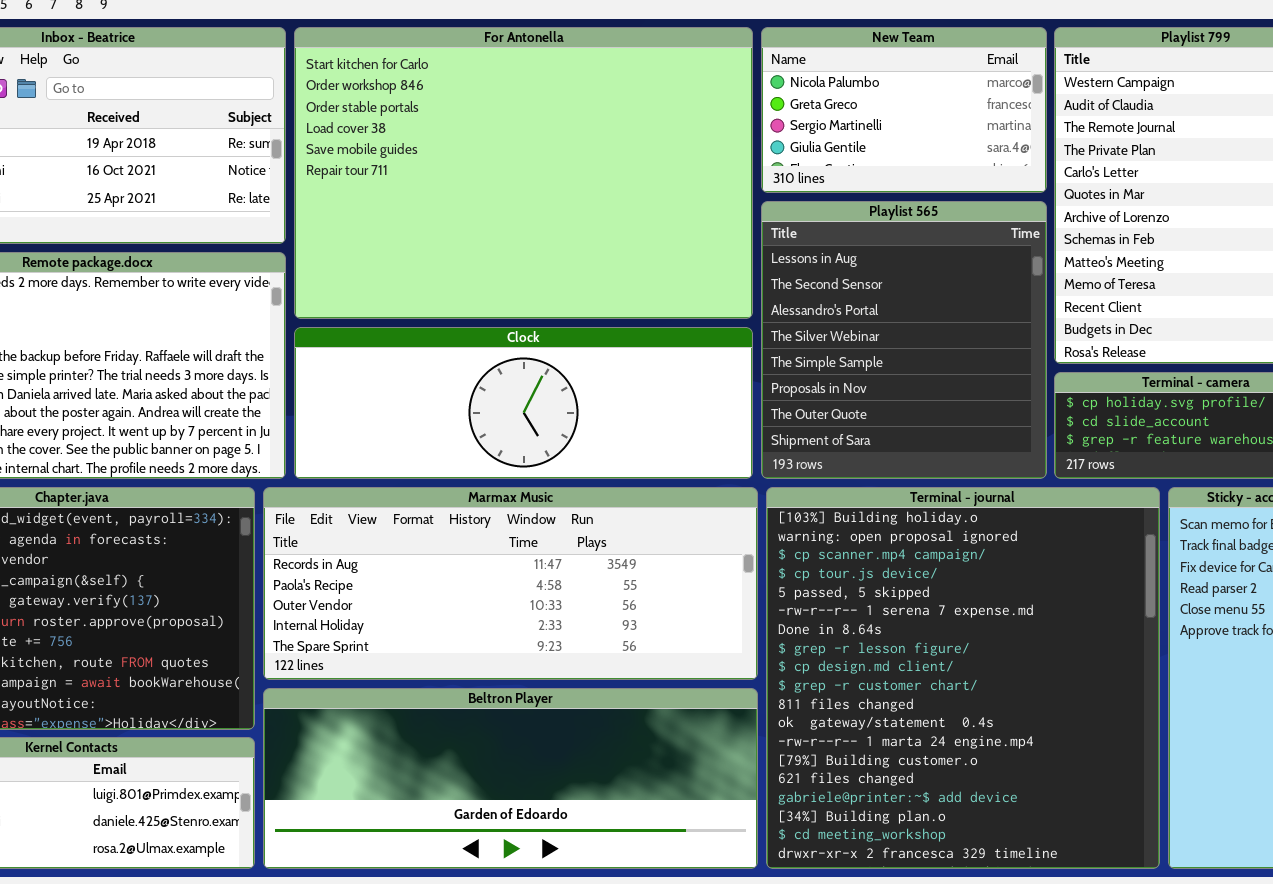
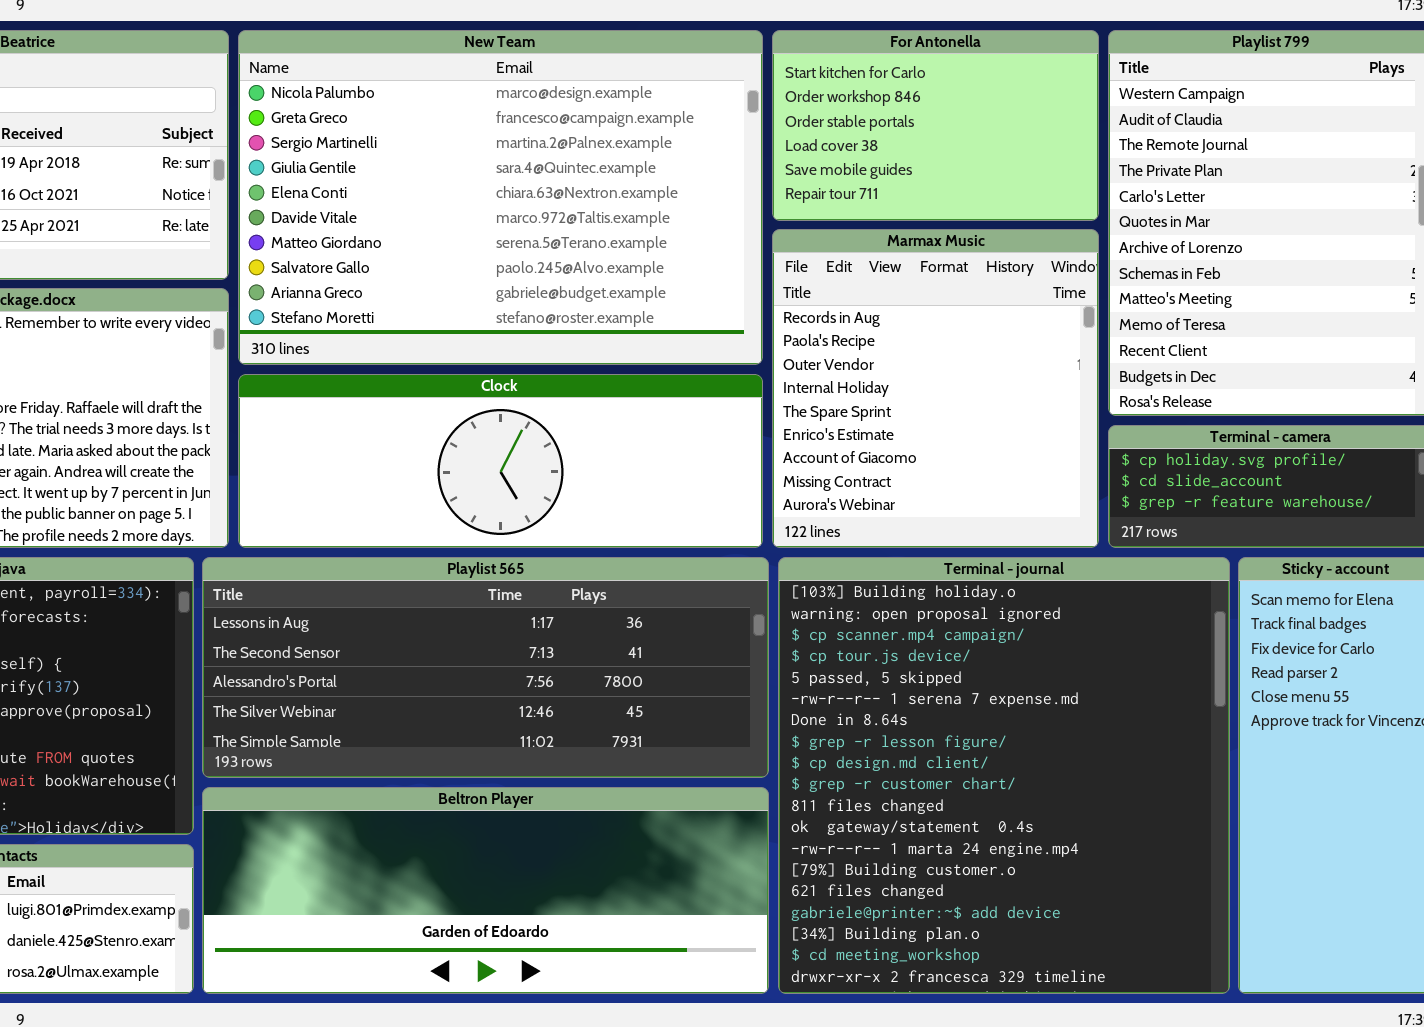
For Antonella: [294,27,753,319] -> [772,30,1099,221], moved, resized
New Team: [761,27,1047,193] -> [238,30,763,365], moved, resized
Playlist 565: [761,201,1047,479] -> [202,557,769,778], moved, resized
Marmax Music: [263,487,758,680] -> [772,229,1099,548], moved, resized

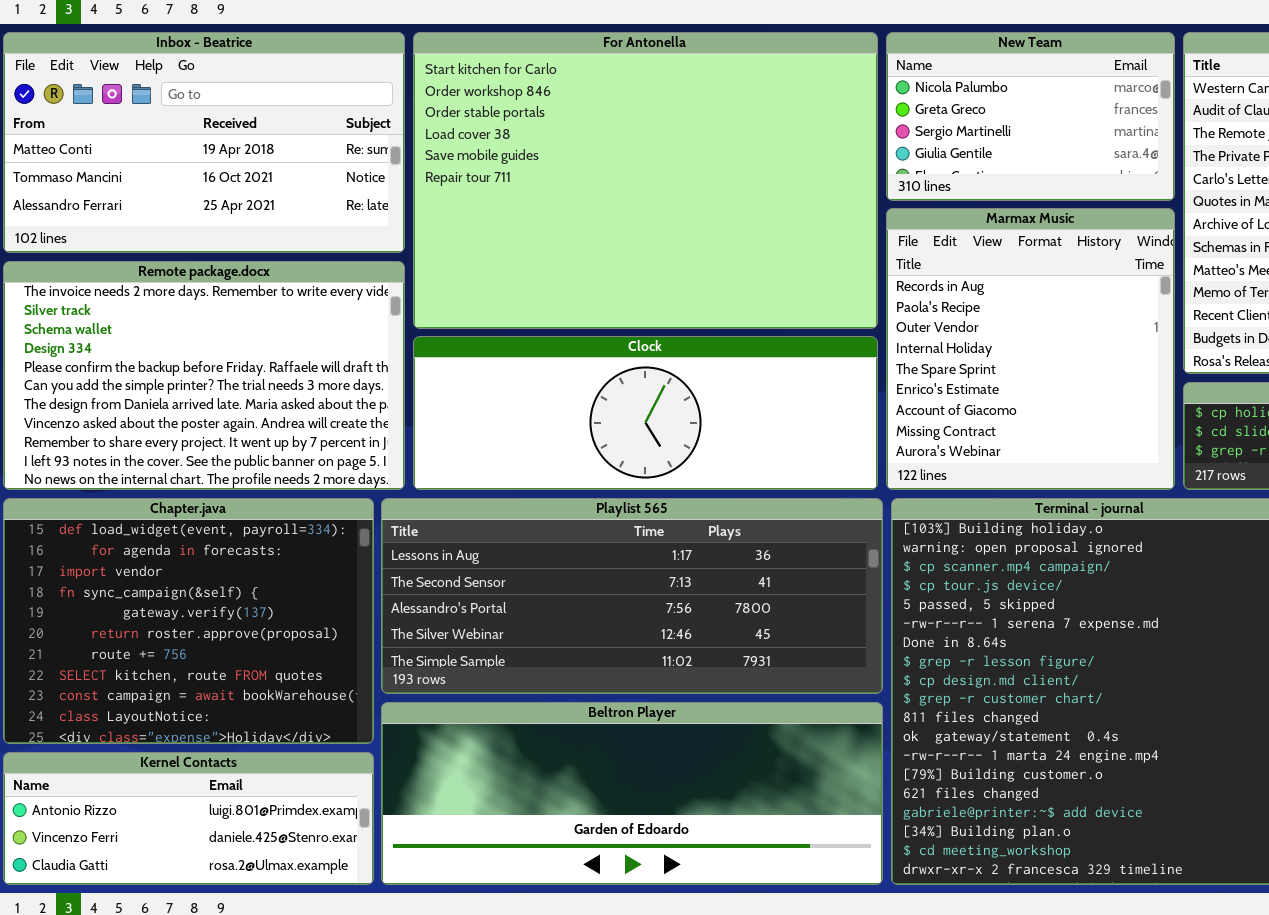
New Team: [238,30,763,365] -> [886,32,1175,201], moved, resized
For Antonella: [772,30,1099,221] -> [413,32,878,329], moved, resized

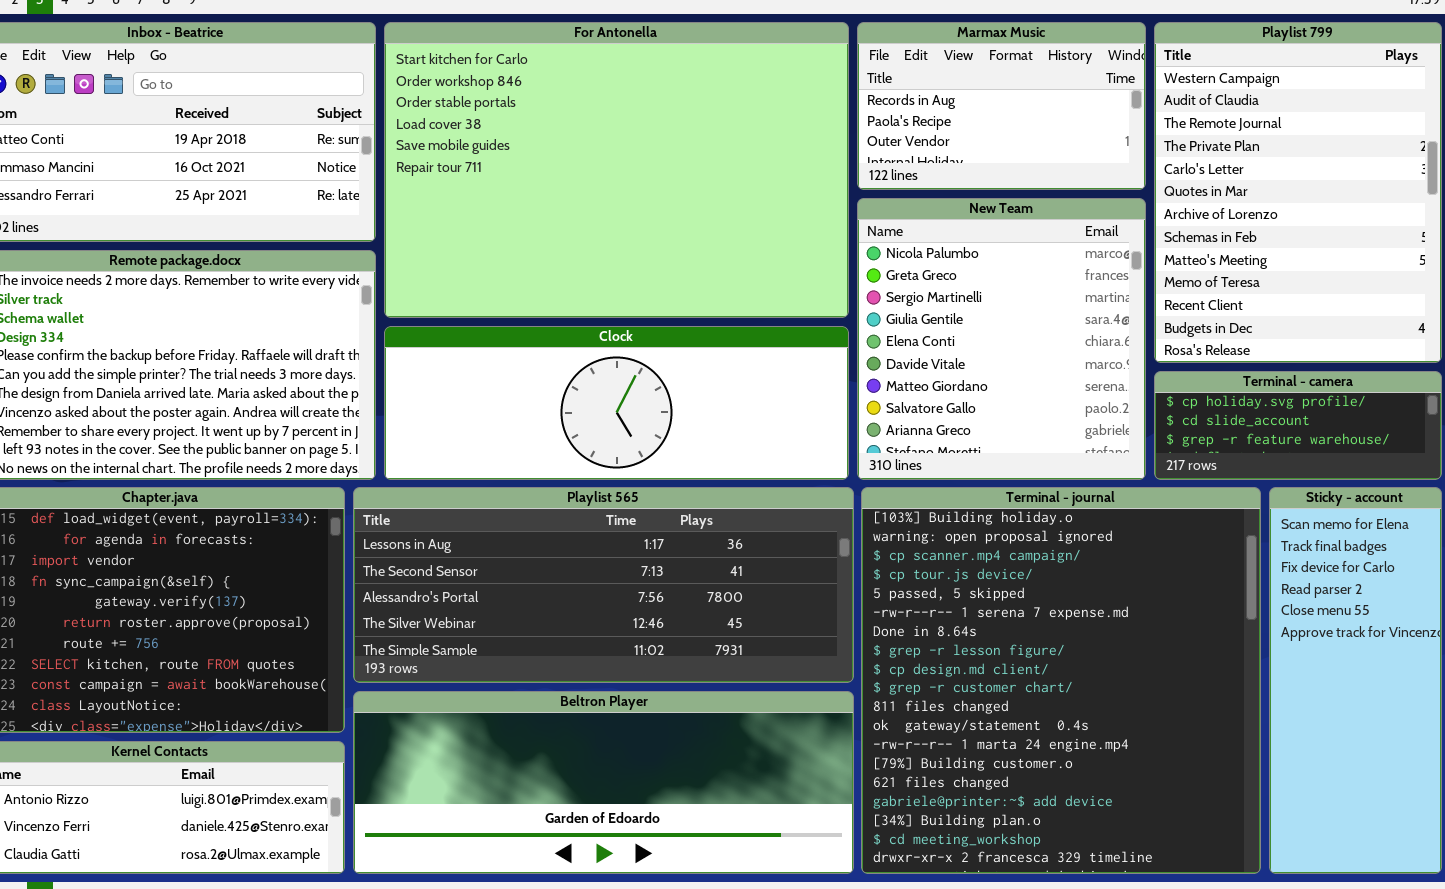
New Team: [886,32,1175,201] -> [857,198,1146,480], moved, resized
Marmax Music: [886,208,1175,490] -> [857,22,1146,190], moved, resized

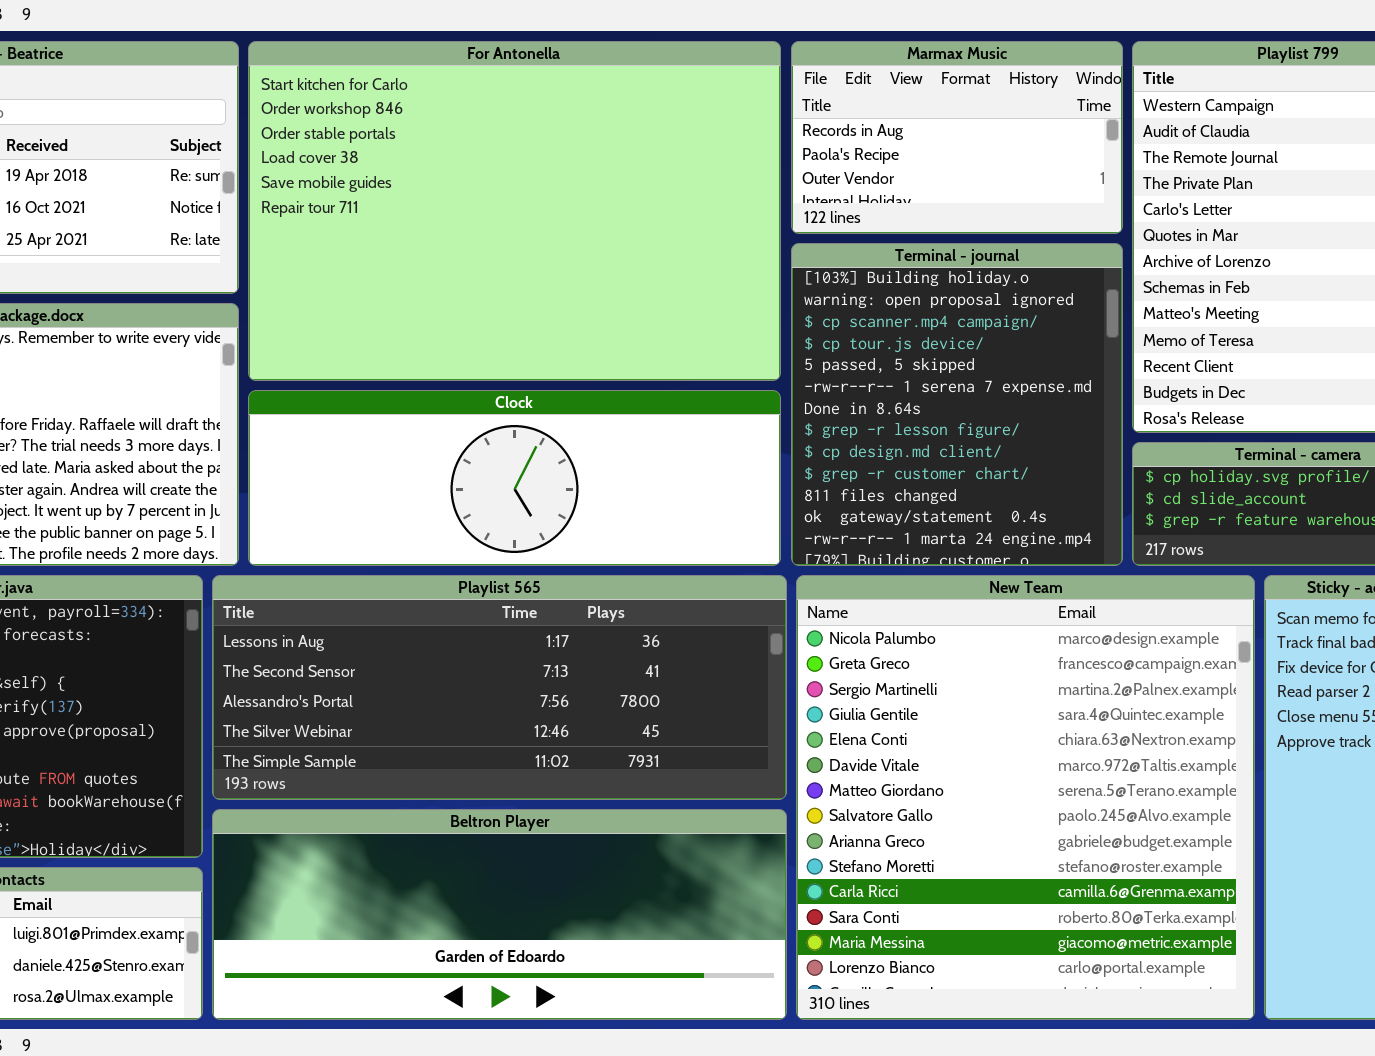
New Team: [857,198,1146,480] -> [796,575,1255,1020], moved, resized
Terminal - journal: [861,487,1261,874] -> [791,243,1123,566], moved, resized

